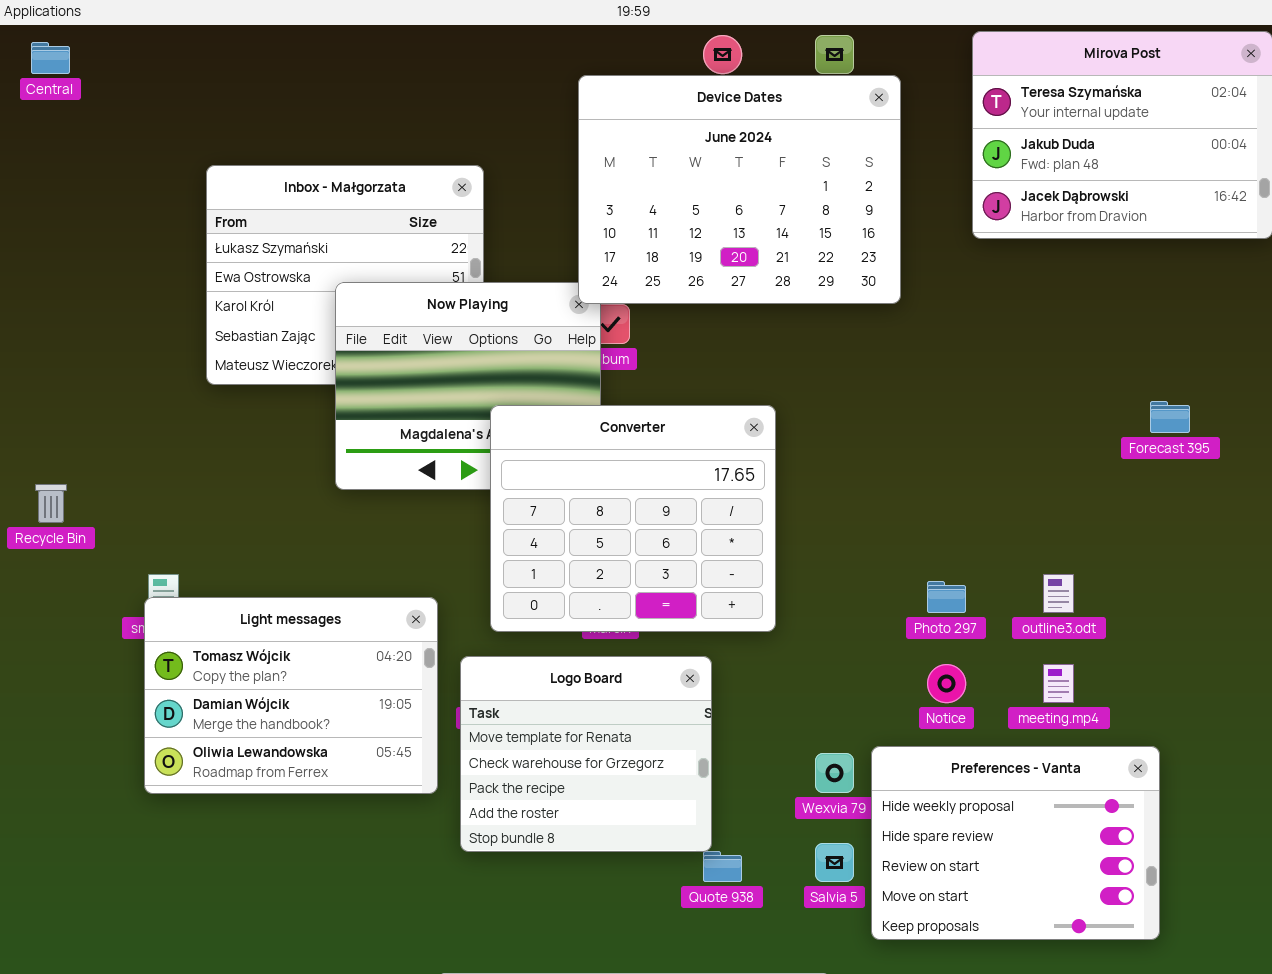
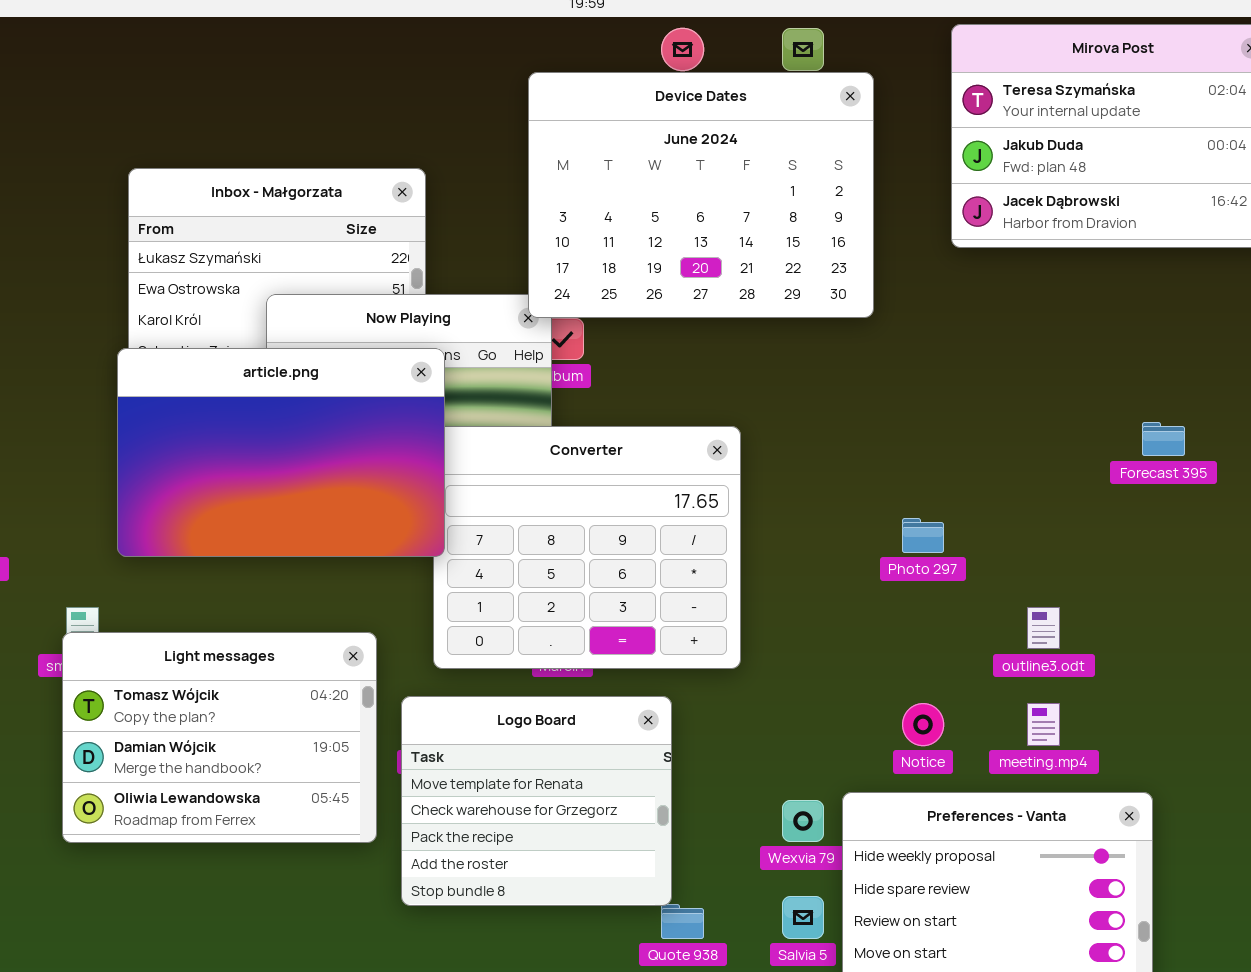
article.png: none -> [117,348,445,557], opened
Photo 297: [927,581,966,613] -> [902,518,944,553], moved

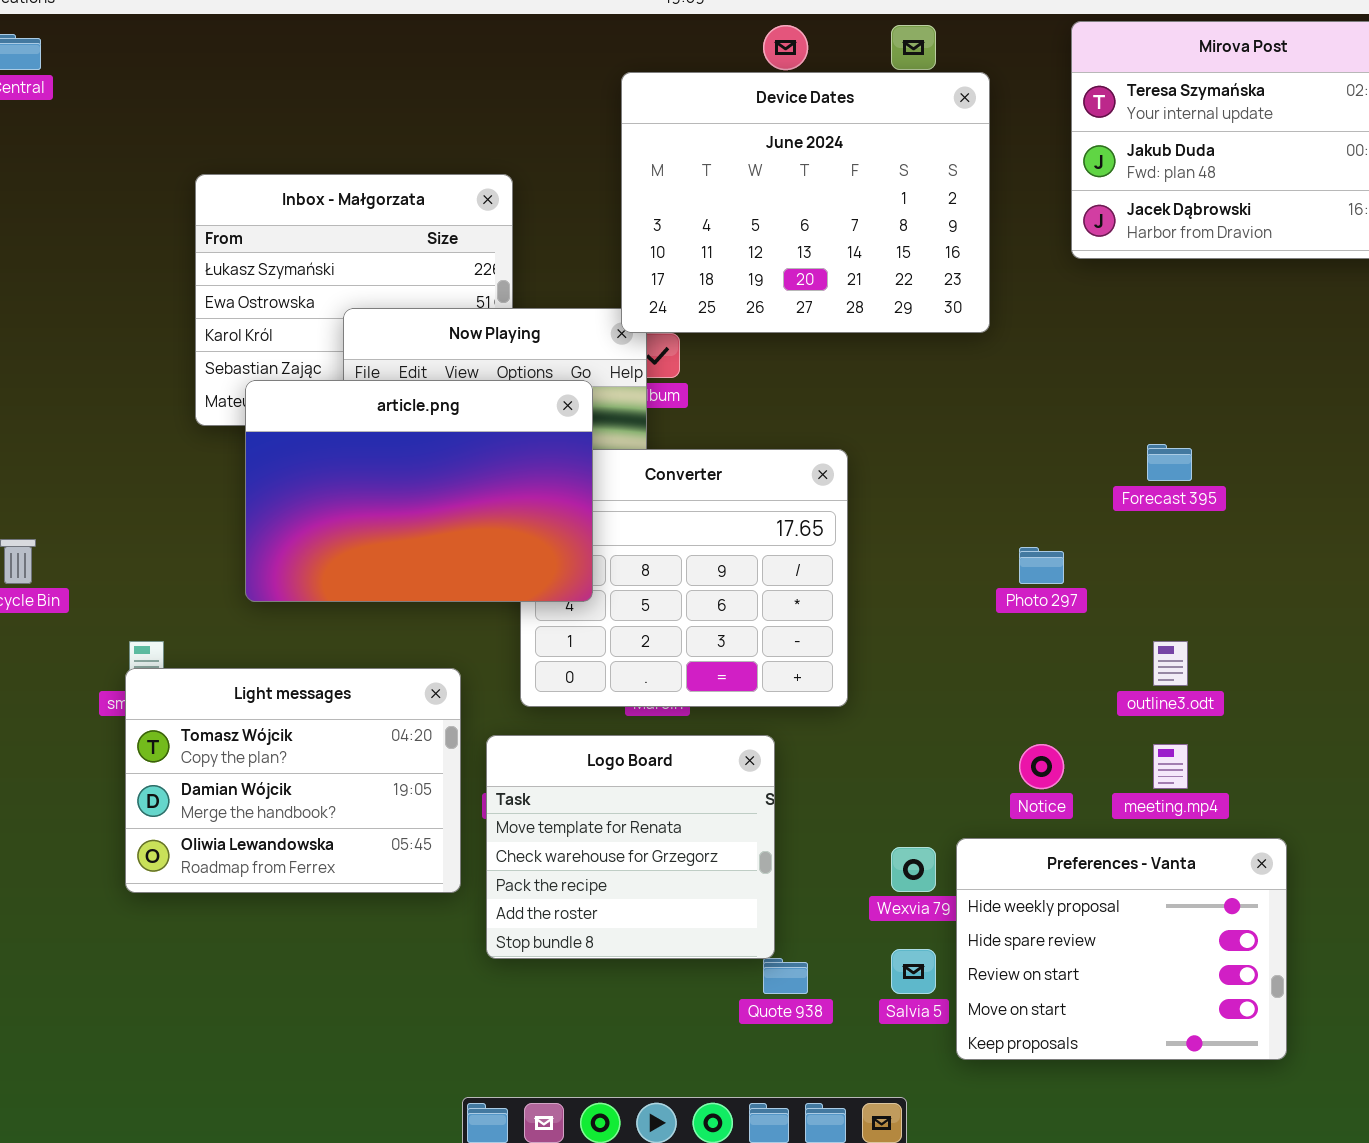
article.png: [117,348,445,557] -> [245,380,593,602], moved
Forecast 395: [1142,422,1185,456] -> [1147,444,1192,481], moved

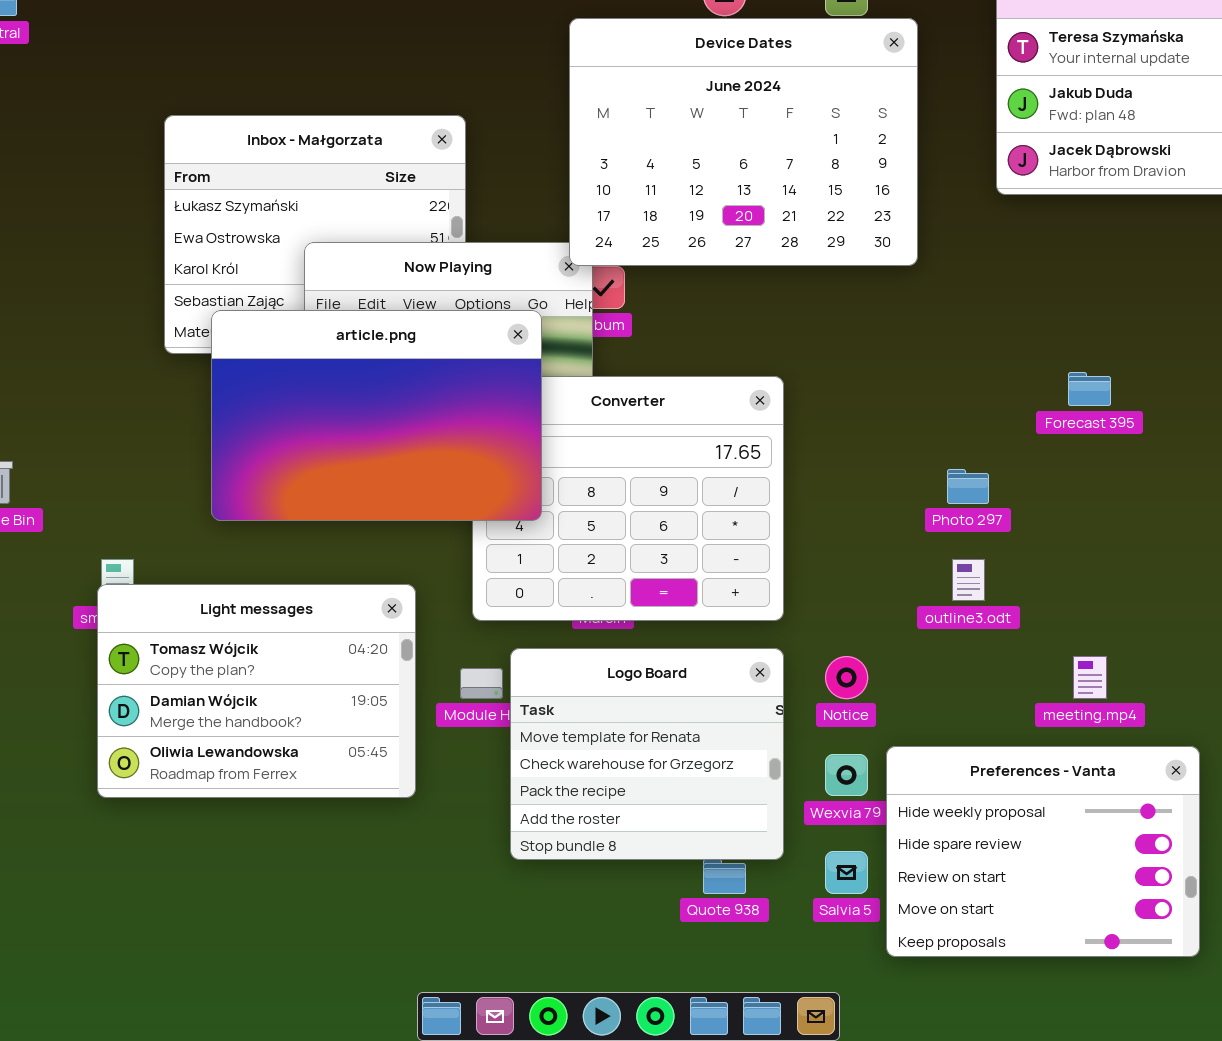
outline3.odt: [1153,641,1188,686] -> [952,559,985,601], moved
Logo Board: [486,735,775,959] -> [510,648,784,860], moved
Notice: [1019,744,1064,789] -> [825,656,868,699], moved

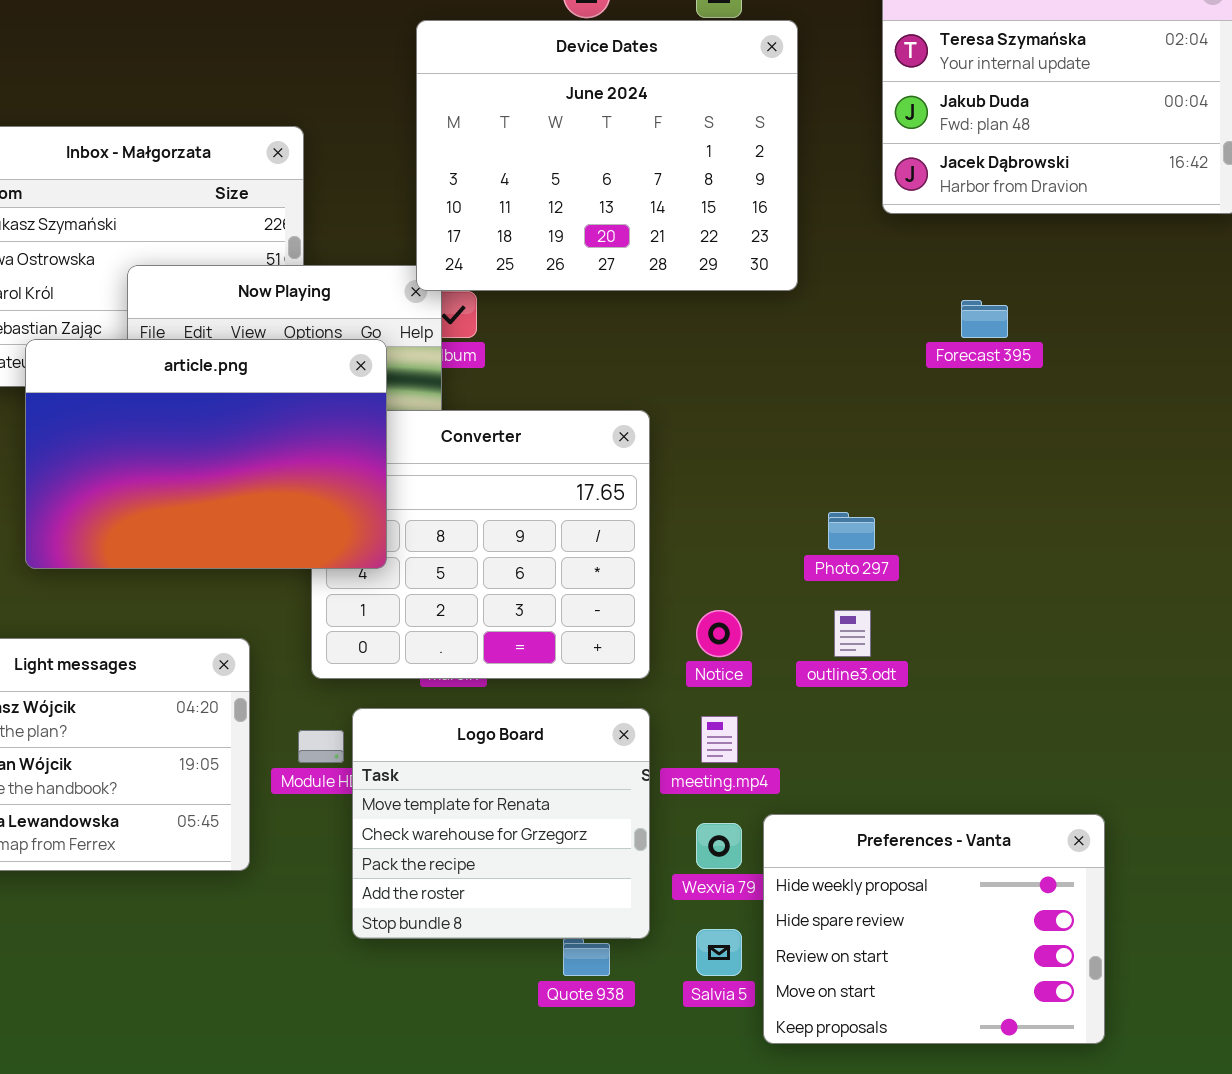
Forecast 395: [1068,372,1111,406] -> [961,300,1008,338], moved
Notice: [825,656,868,699] -> [696,610,742,657], moved
meeting.mp4: [1073,656,1107,699] -> [701,716,738,763], moved

